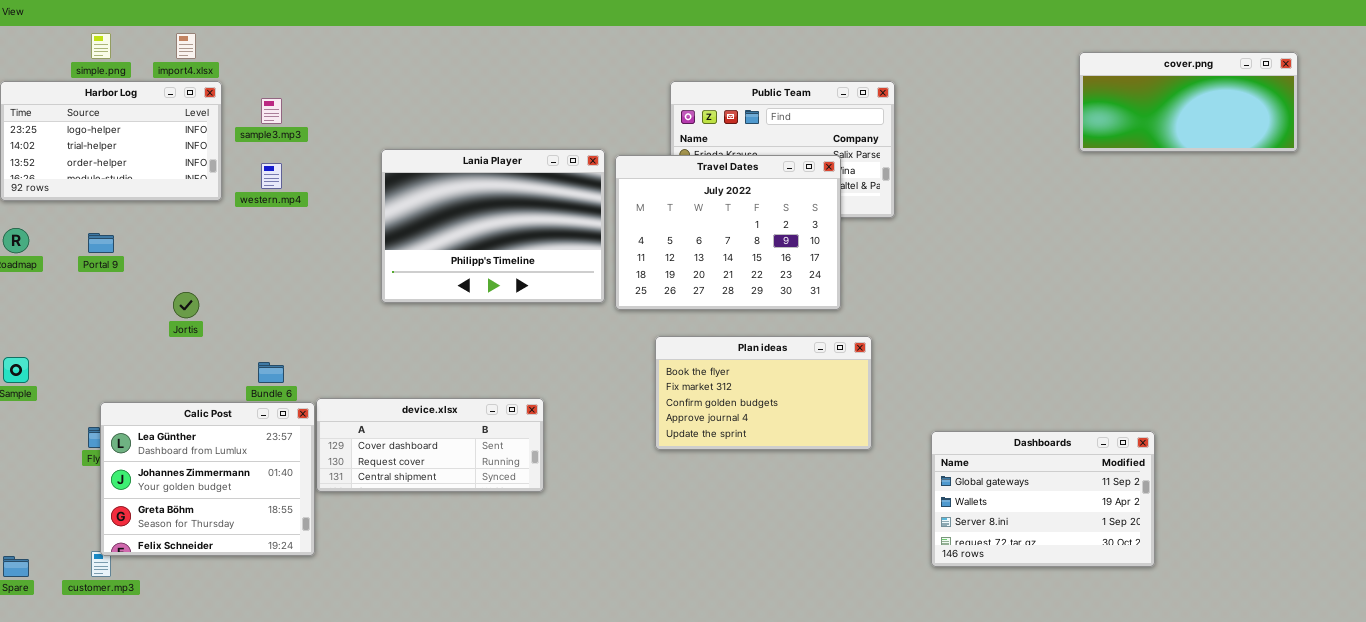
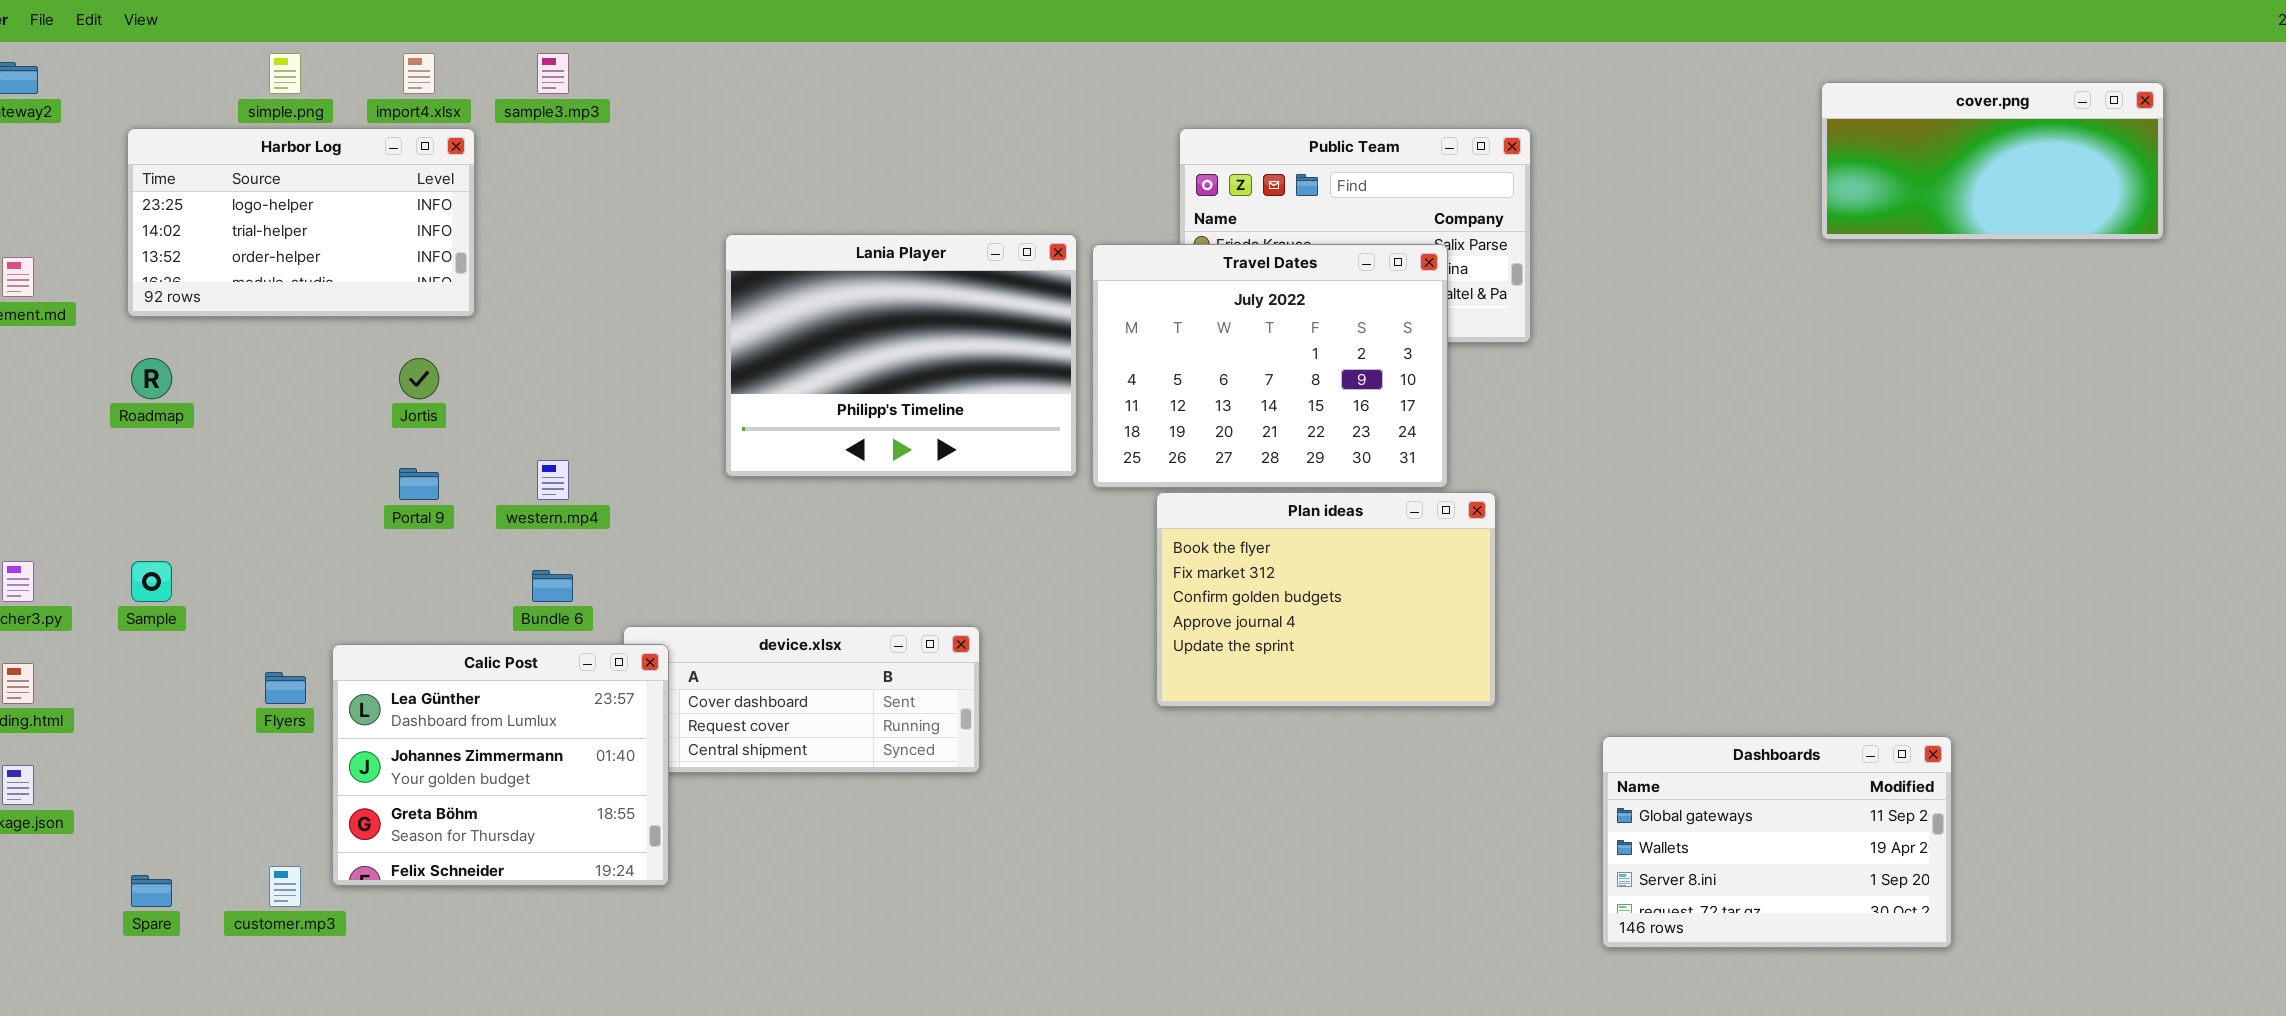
sample3.mp3: [261,98,282,124] -> [537,53,569,94], moved
western.mp4: [261,163,282,189] -> [537,460,569,500], moved
Portal 9: [88,233,114,253] -> [399,468,439,500], moved
Jortis: [173,292,199,318] -> [399,358,439,399], moved
Plan ideas: [655,336,872,450] -> [1156,492,1496,707], resized
Calic Post: [100,402,315,556] -> [332,644,669,886], moved
Dashboards: [931,431,1155,567] -> [1602,736,1952,948], moved

